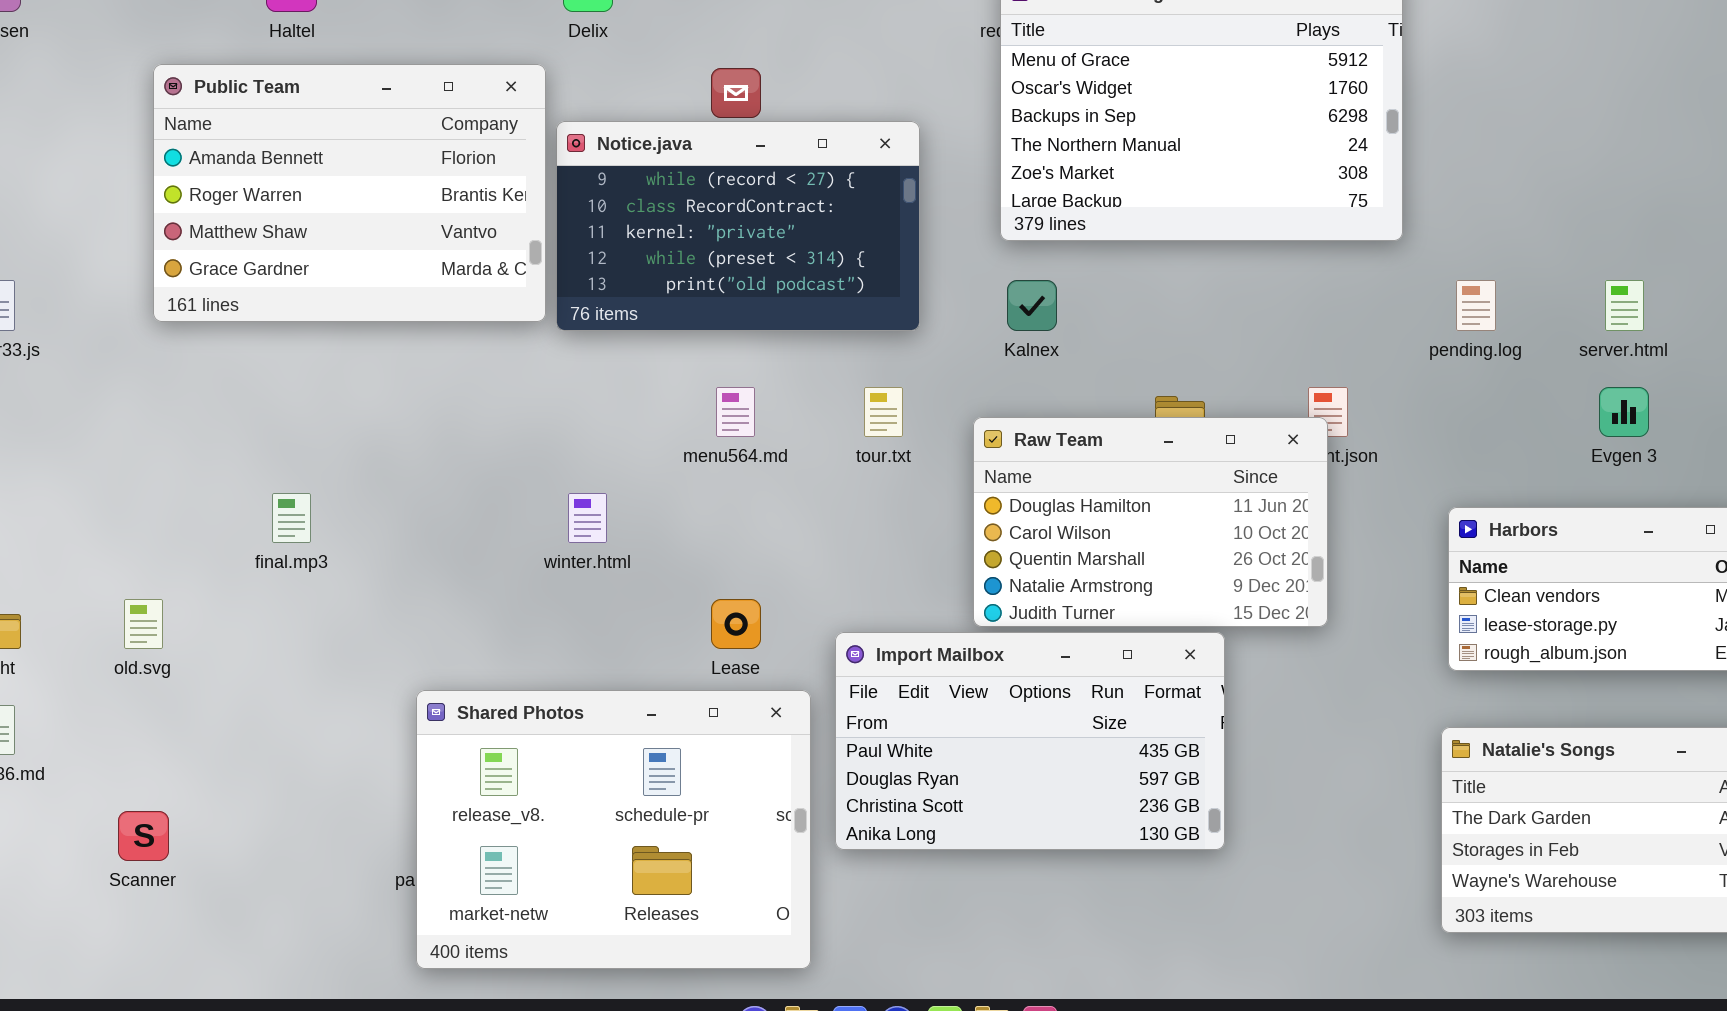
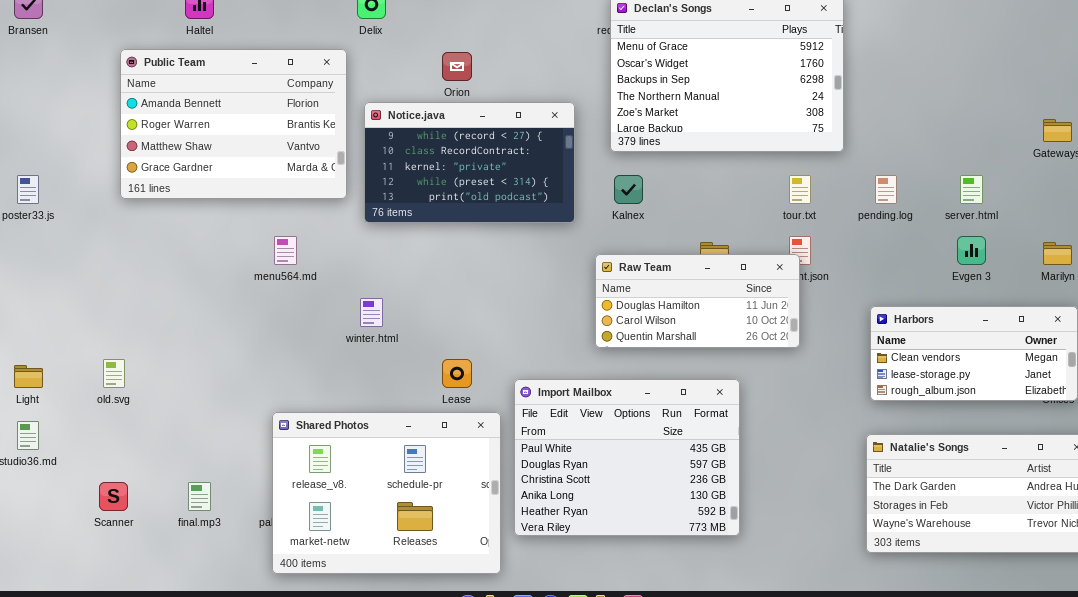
Notice.java: [556,121,920,331] -> [364,102,575,223], moved
menu564.md: [716,387,755,437] -> [274,236,297,265], moved
tour.txt: [864,387,903,437] -> [789,175,811,204], moved
Raw Team: [973,417,1328,627] -> [595,254,800,348], resized
final.mp3: [272,493,311,543] -> [188,482,211,511], moved
Import Mailbox: [835,632,1225,850] -> [514,379,740,536], resized

